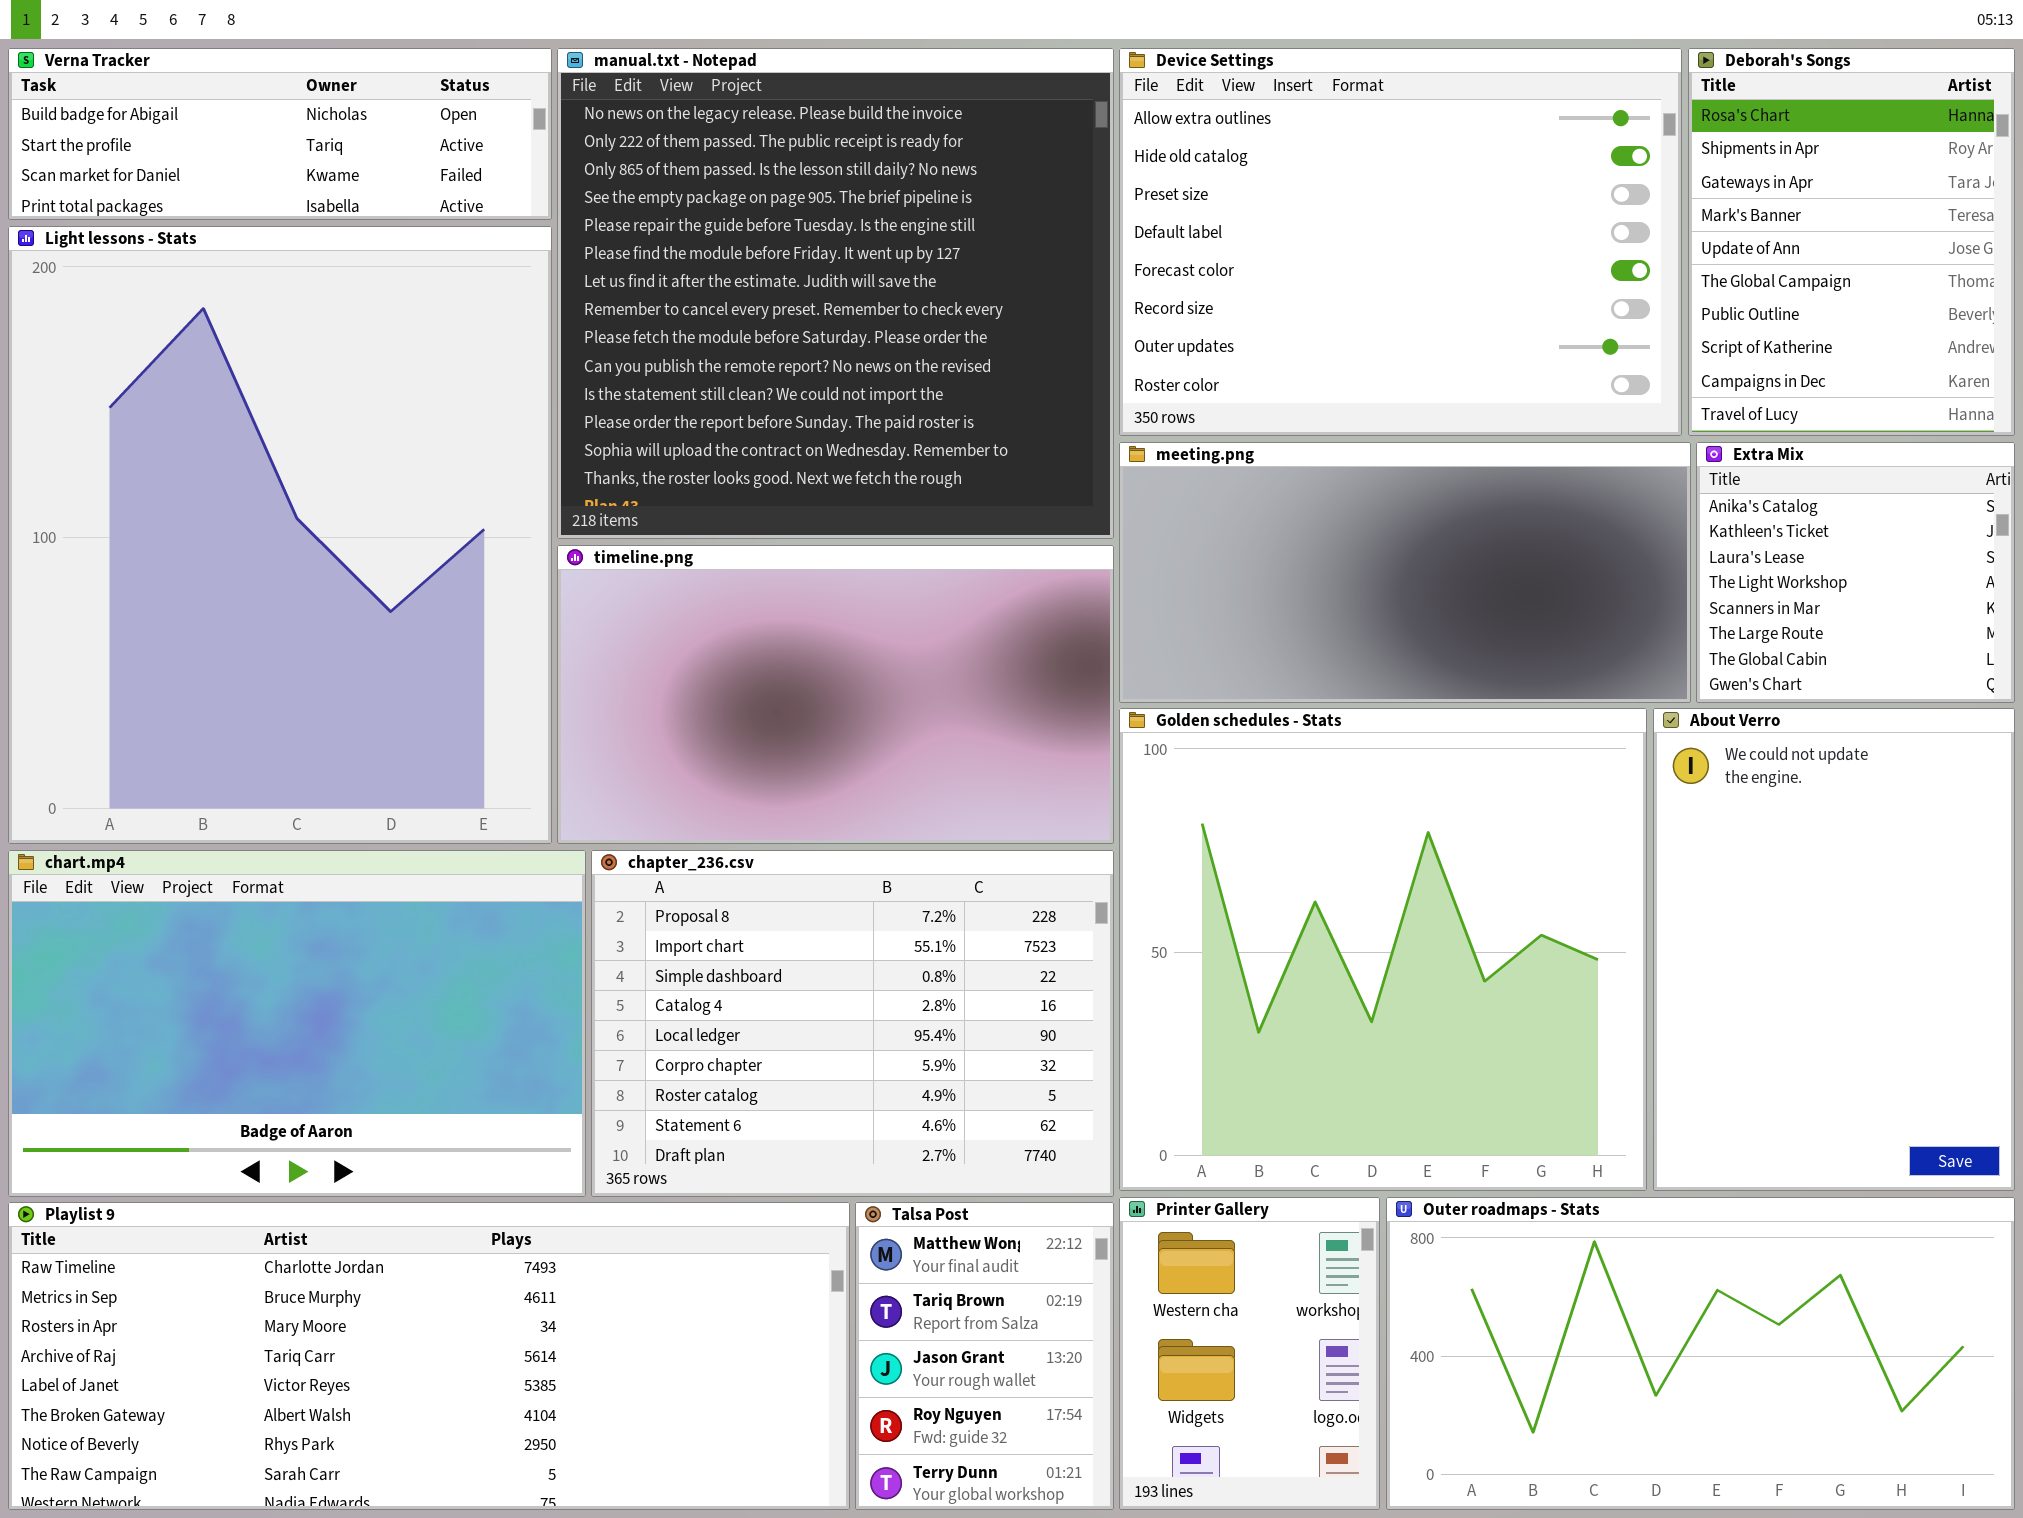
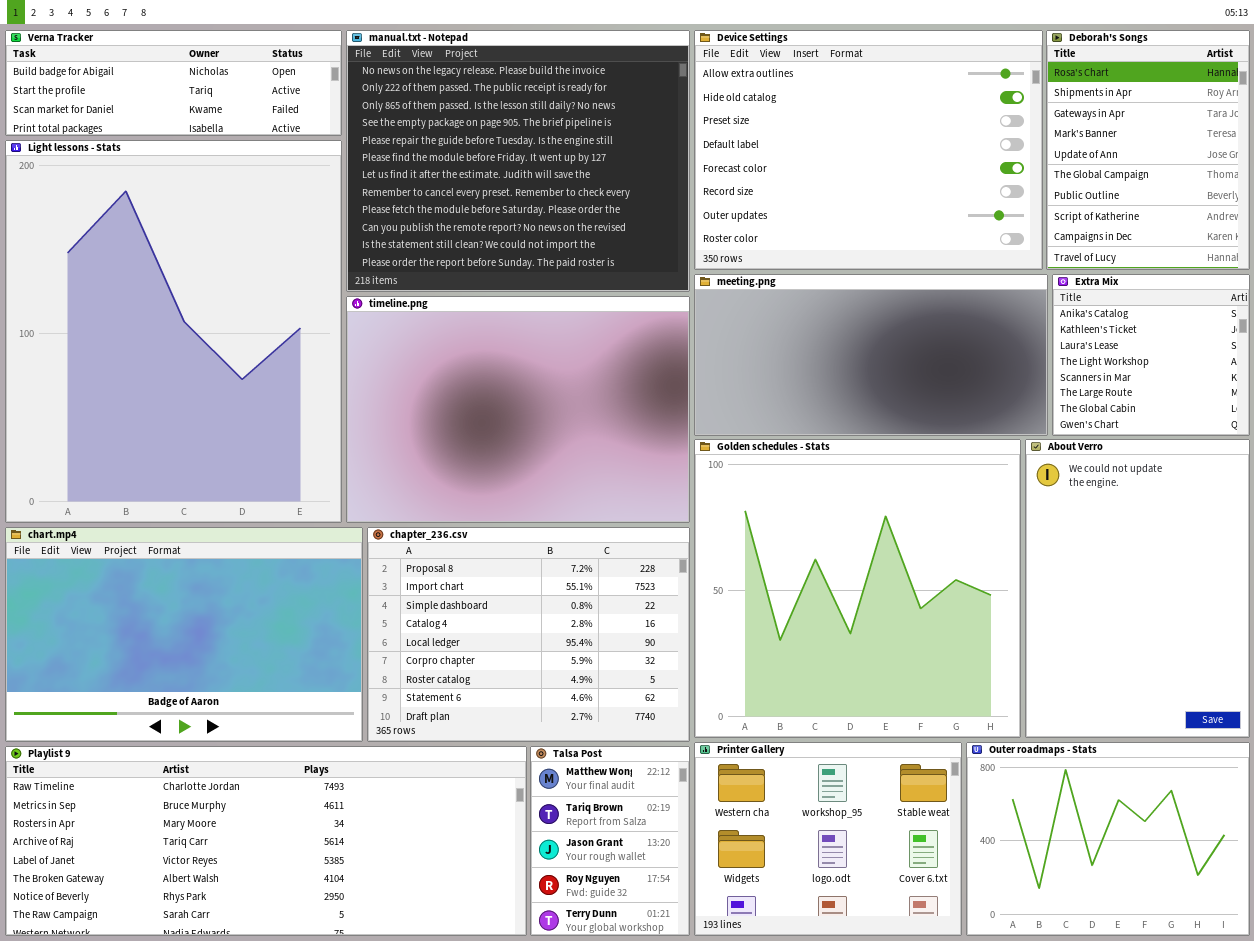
manual.txt - Notepad: [557,48,1114,539] -> [346,30,690,292], resized
timeline.png: [557,545,1114,844] -> [346,296,690,523], resized
Printer Gallery: [1119,1197,1380,1510] -> [694,742,962,936], resized
Outer roadmaps - Stats: [1386,1197,2015,1510] -> [966,742,1250,936], resized

